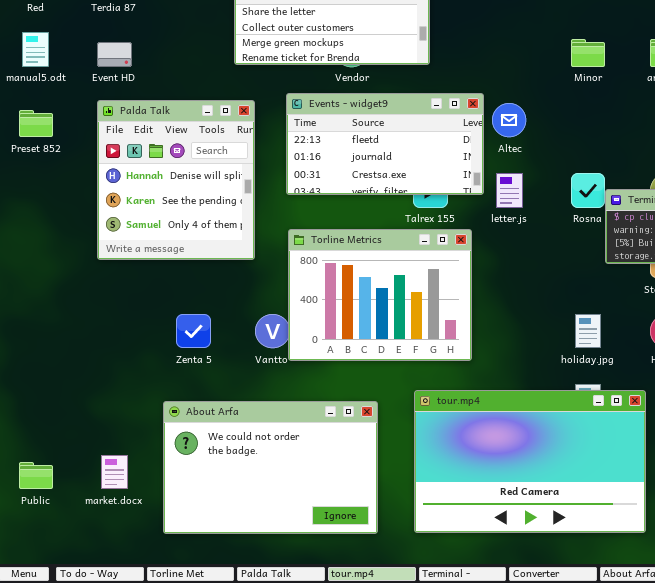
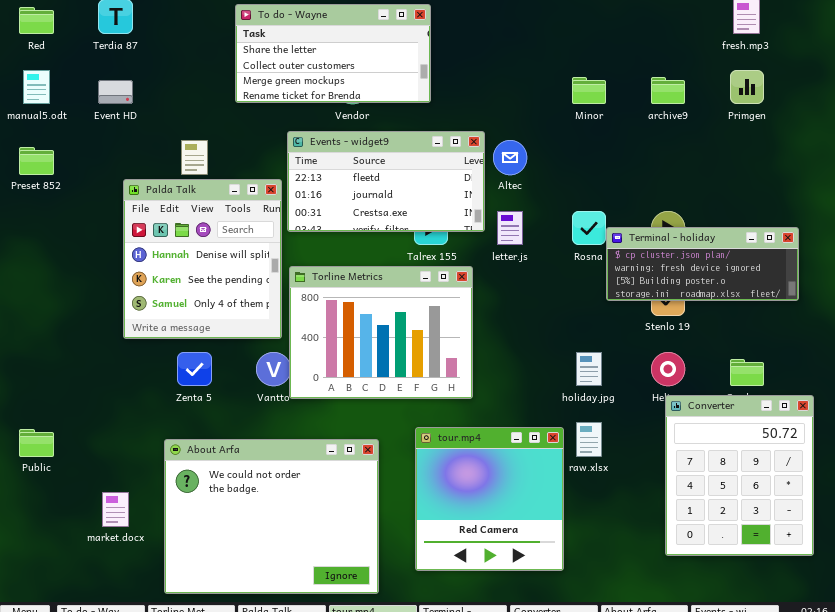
Palda Talk: [97,100,255,260] -> [123,179,282,339], moved
tour.mp4: [414,390,646,533] -> [415,427,564,571], resized
About Arfa: [163,401,378,534] -> [164,439,379,594], resized
Public: [19,462,53,489] -> [19,429,54,457], moved

